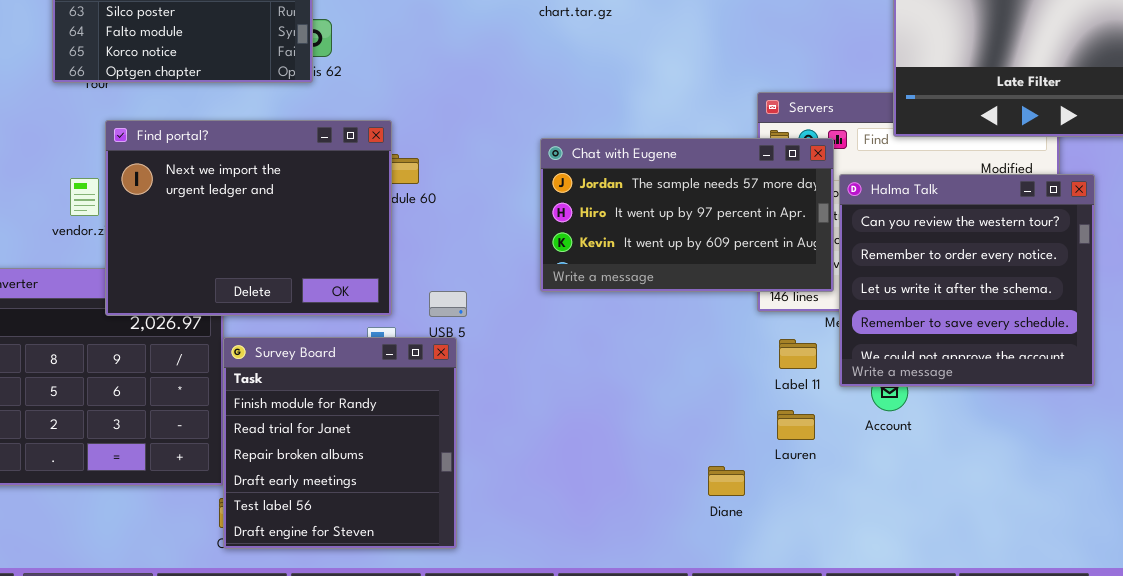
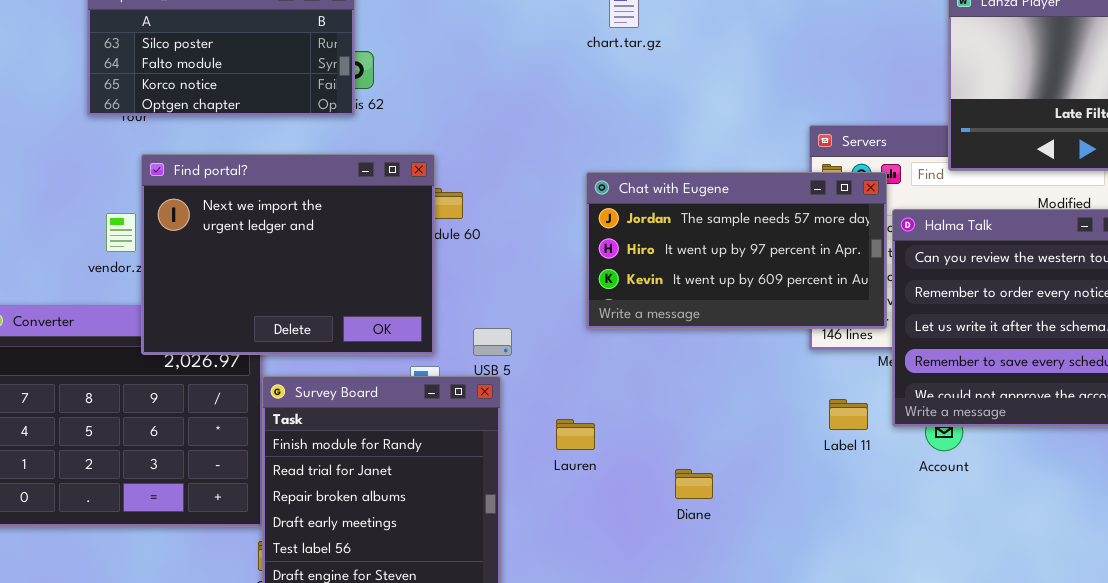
Label 11: [779,339,817,369] -> [829,399,868,430], moved
Lauren: [777,410,815,440] -> [556,419,595,450], moved
Diane: [708,466,745,496] -> [675,469,713,499], moved

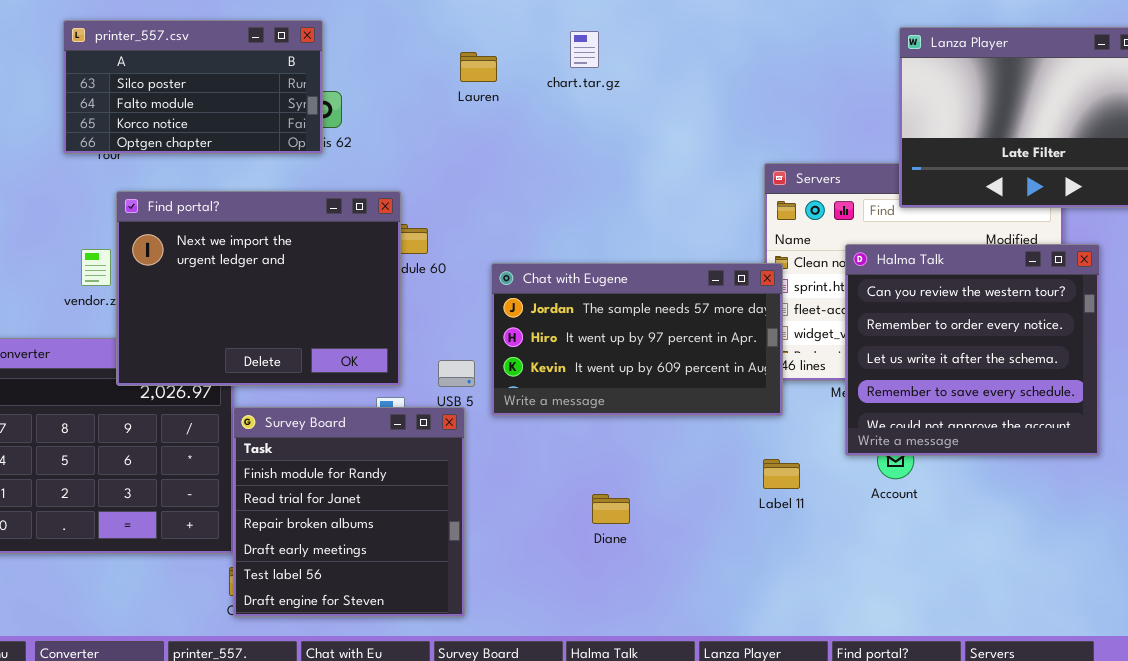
Chat with Eugene: [586,172,887,329] -> [491,263,783,416], moved
Label 11: [829,399,868,430] -> [763,459,800,489], moved
Lauren: [556,419,595,450] -> [460,52,497,82], moved
Diane: [675,469,713,499] -> [592,494,630,524], moved

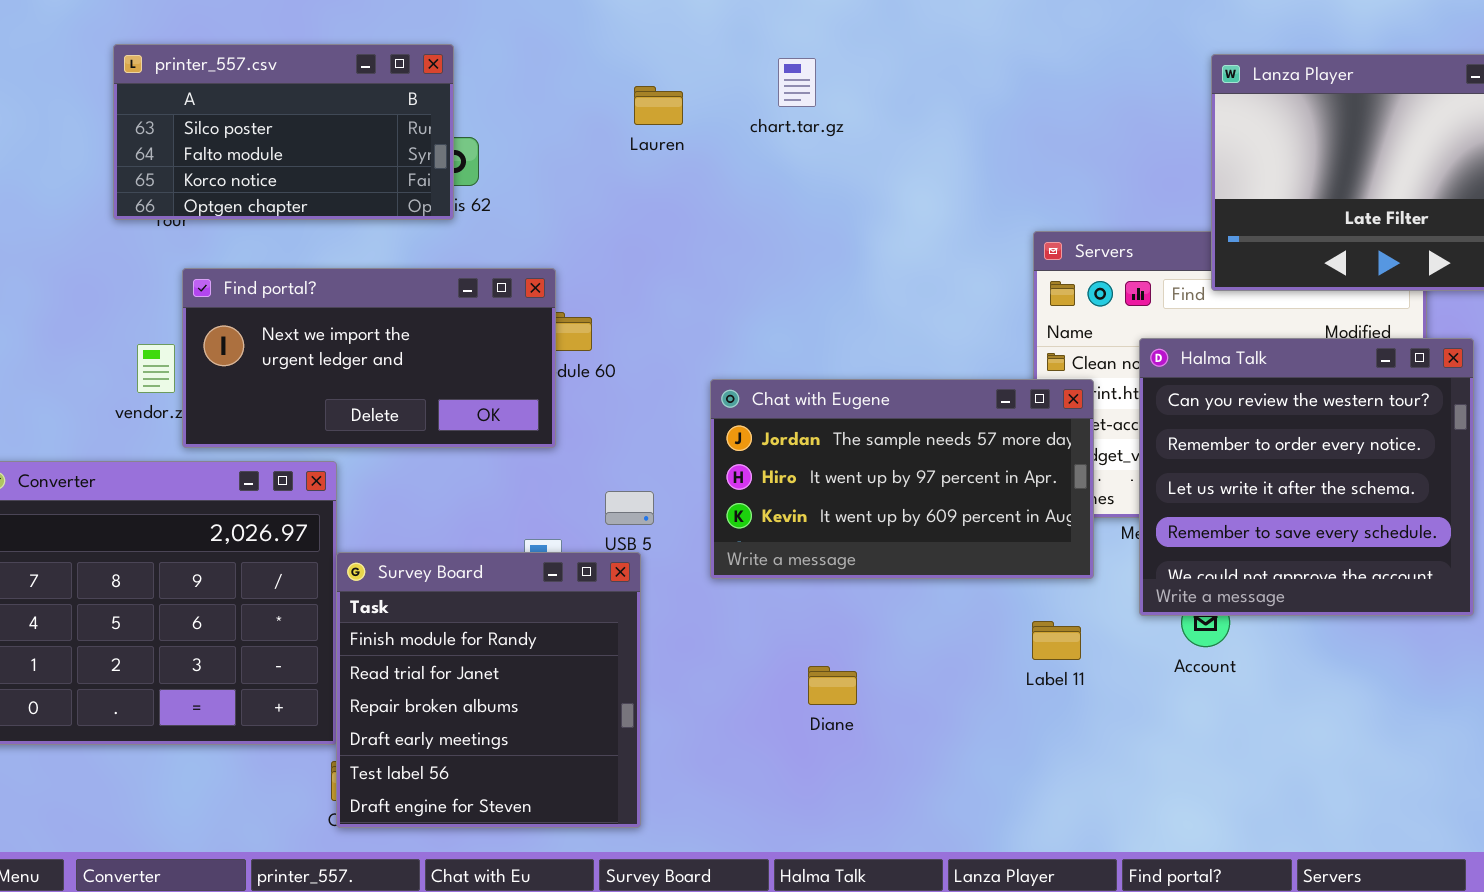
Find portal?: [116,191,401,386] -> [182,268,556,448], resized
Chat with Eugene: [491,263,783,416] -> [710,379,1094,579], moved

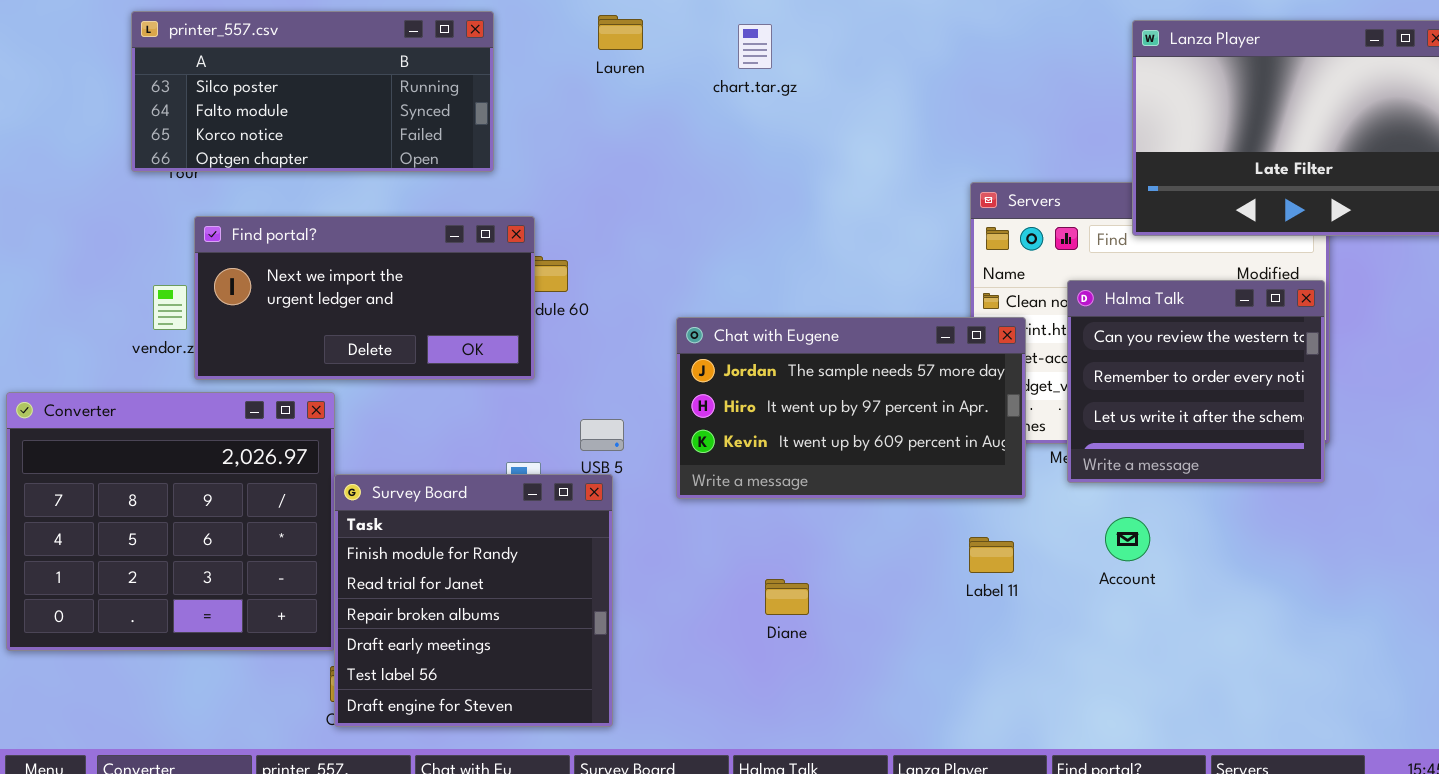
printer_557.csv: [113,44,454,220] -> [131,11,494,172], resized
Lauren: [634,86,683,125] -> [598,15,643,50], moved
Halma Talk: [1139,338,1474,616] -> [1067,280,1325,483], resized

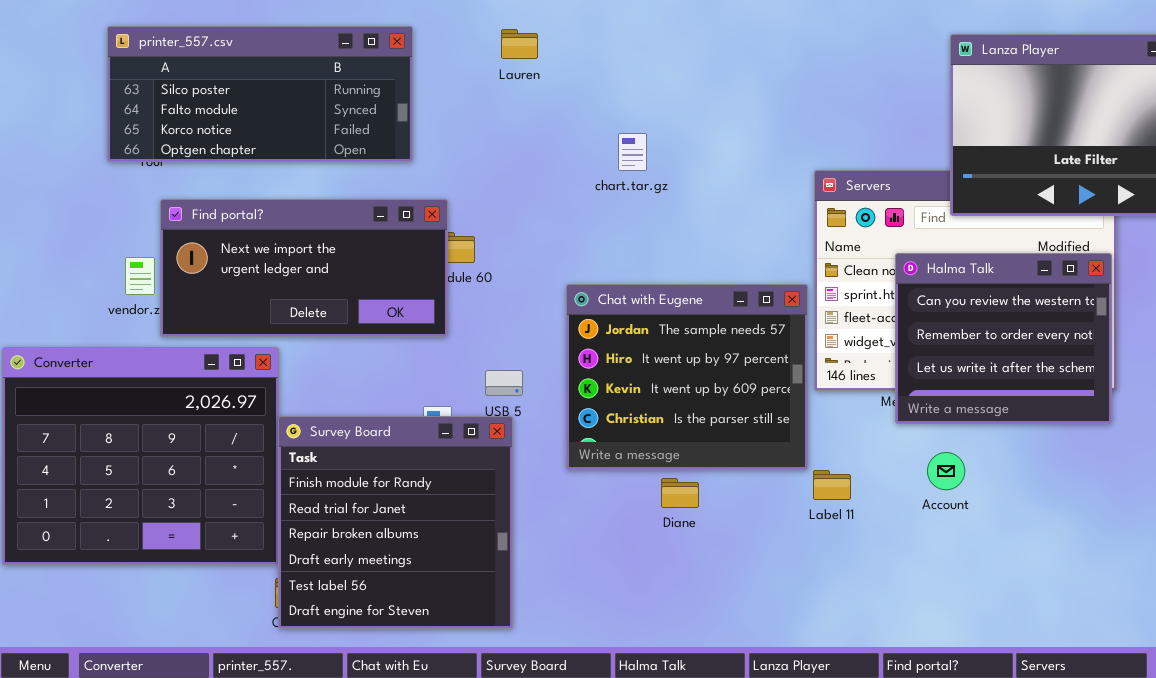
chart.tar.gz: [738,24,772,69] -> [618,133,647,171], moved
Chat with Eugene: [676,317,1026,499] -> [566,284,808,470], resized
Diane: [765,579,809,615] -> [661,478,699,508], moved

